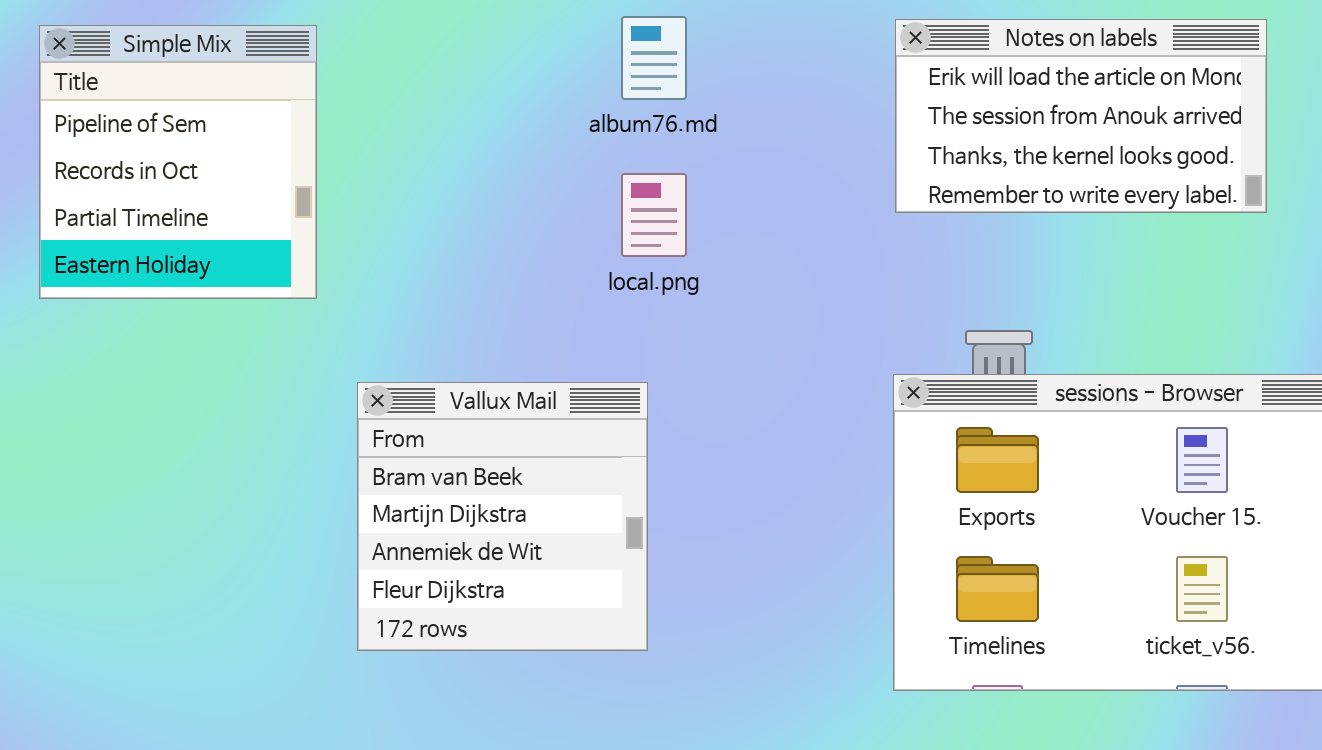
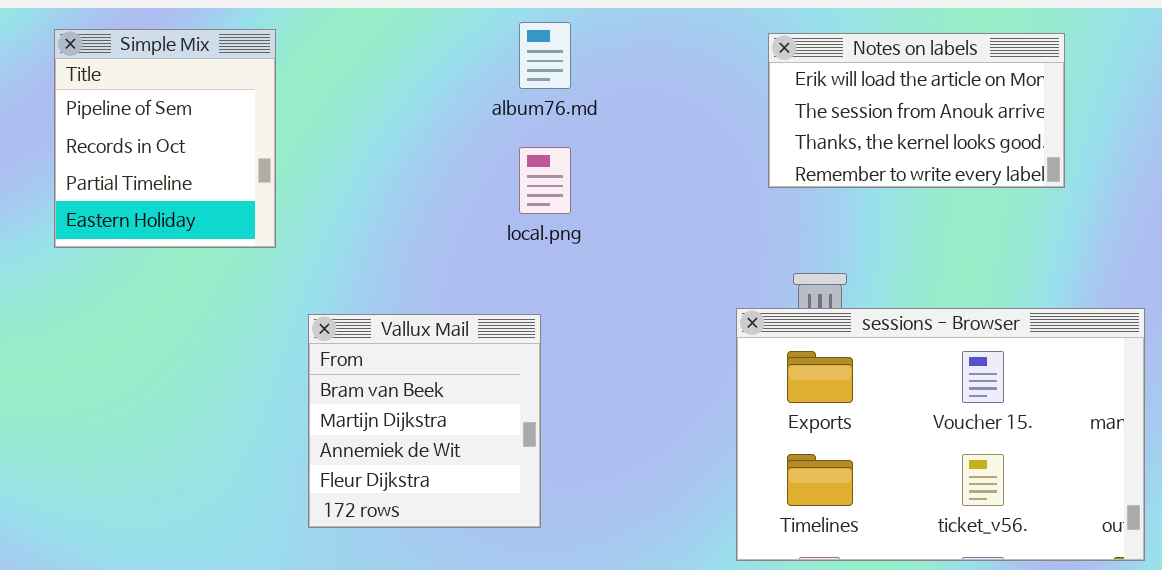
Notes on labels: [895,19,1267,213] -> [768,33,1065,188], moved

